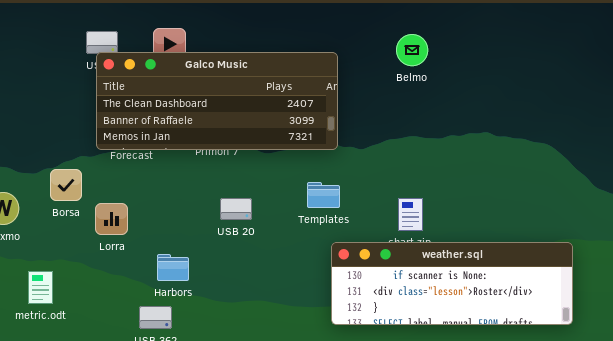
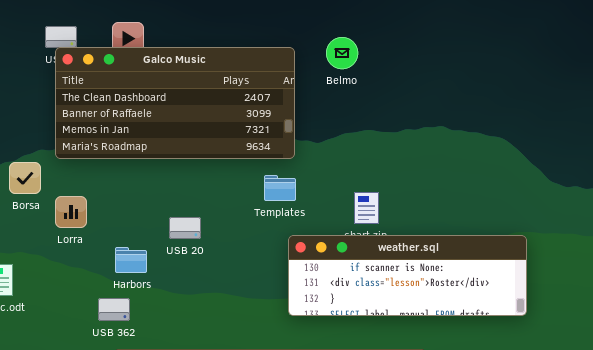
Belmo: [396,34,428,66] -> [326,37,358,69], moved
Galco Music: [96,52,338,150] -> [55,47,295,159], resized
USB 20: [220,198,252,220] -> [169,217,201,239], moved

